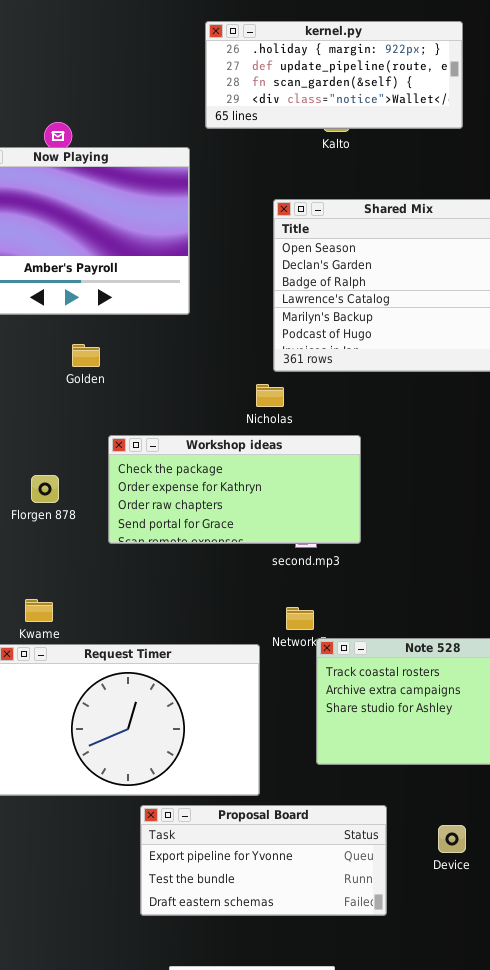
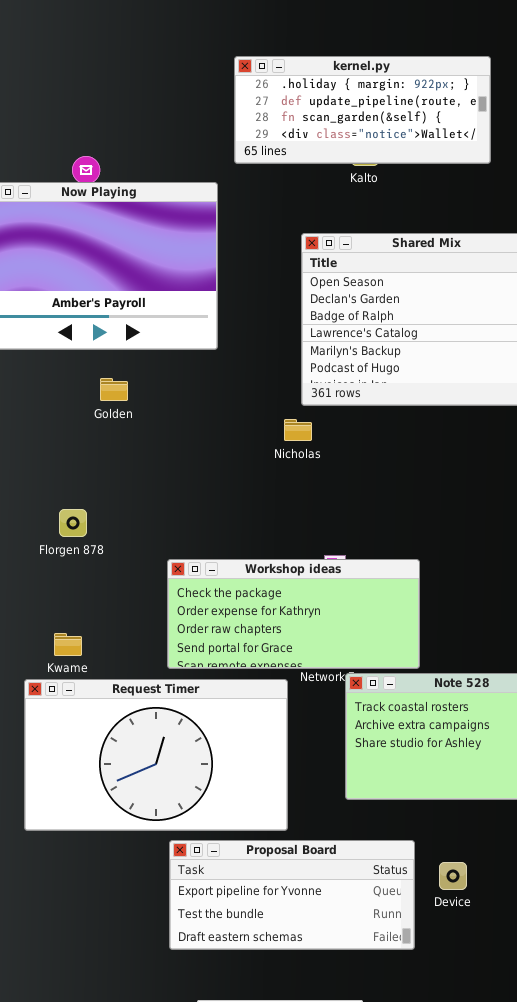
Workshop ideas: [108,435,361,544] -> [167,559,420,669], moved
Device: [438,825,466,853] -> [439,862,467,890], moved

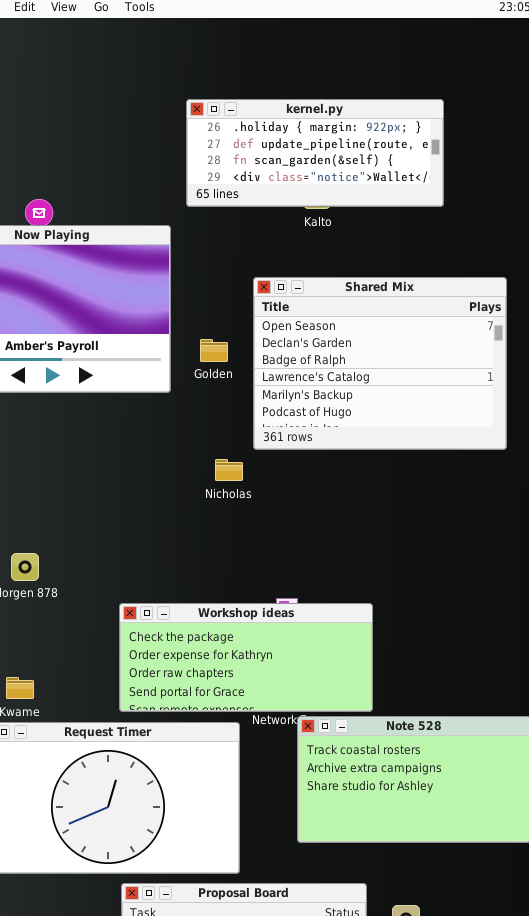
Golden: [100,378,128,401] -> [200,339,228,362], moved
Nicholas: [284,419,312,441] -> [215,459,243,481], moved

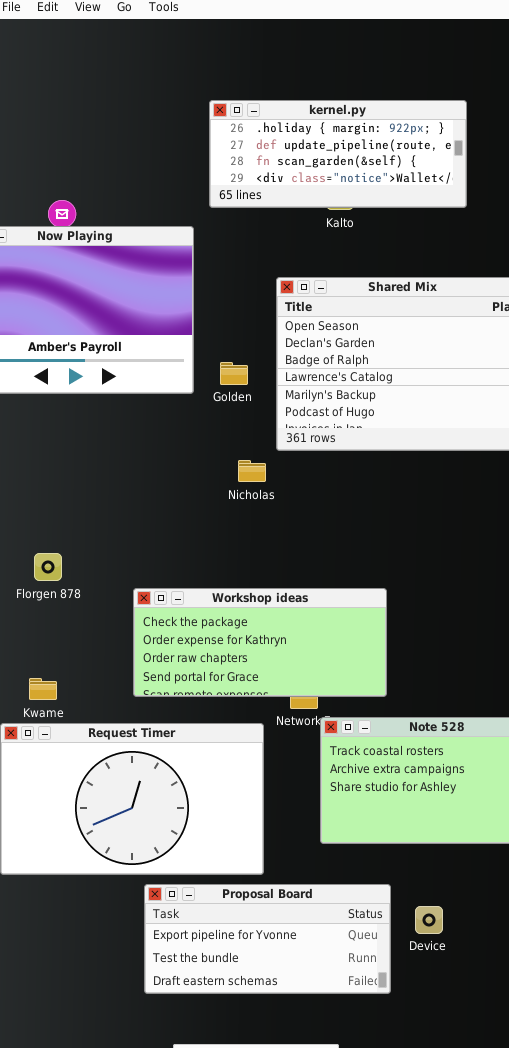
Golden: [200,339,228,362] -> [220,362,248,385], moved
Workshop ideas: [119,603,373,712] -> [133,588,387,697], moved

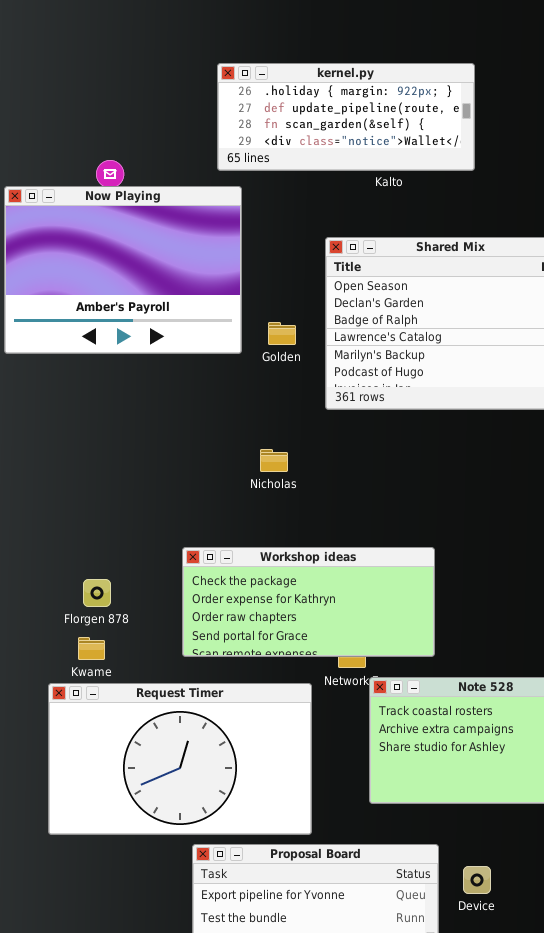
kernel.py: [209,100,467,208] -> [217,63,475,171], moved
Nicholas: [238,460,266,482] -> [260,449,288,472], moved
Florgen 878: [34,553,62,581] -> [83,579,111,607], moved

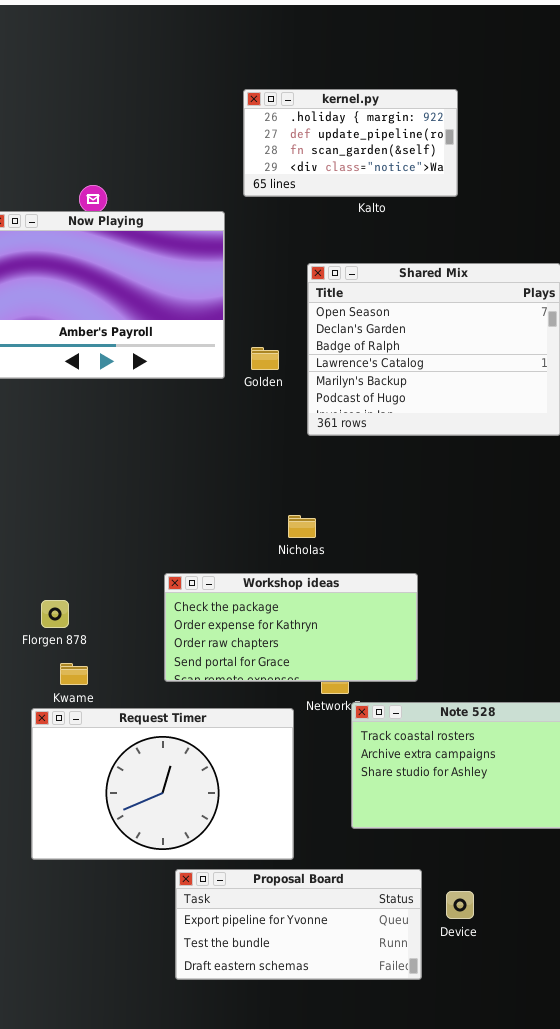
kernel.py: [217,63,475,171] -> [243,89,458,197], resized
Nicholas: [260,449,288,472] -> [288,515,316,538], moved
Florgen 878: [83,579,111,607] -> [41,600,69,628], moved

